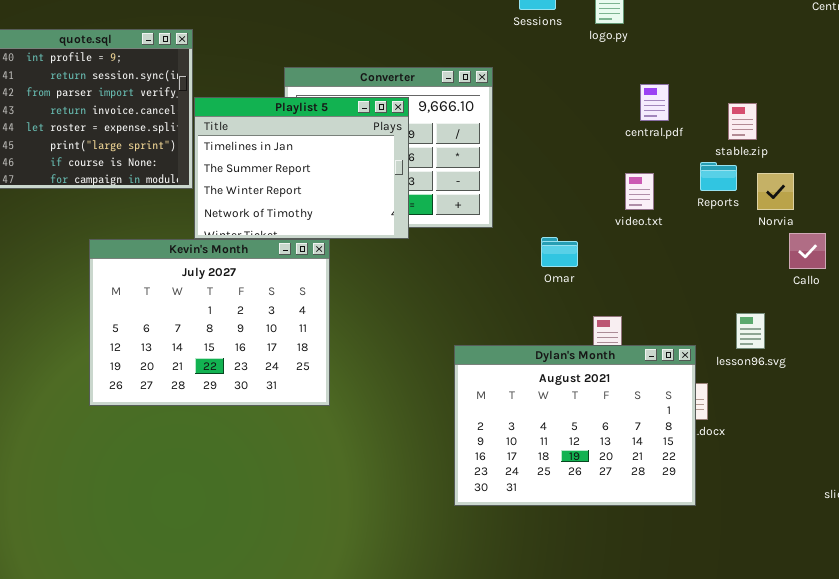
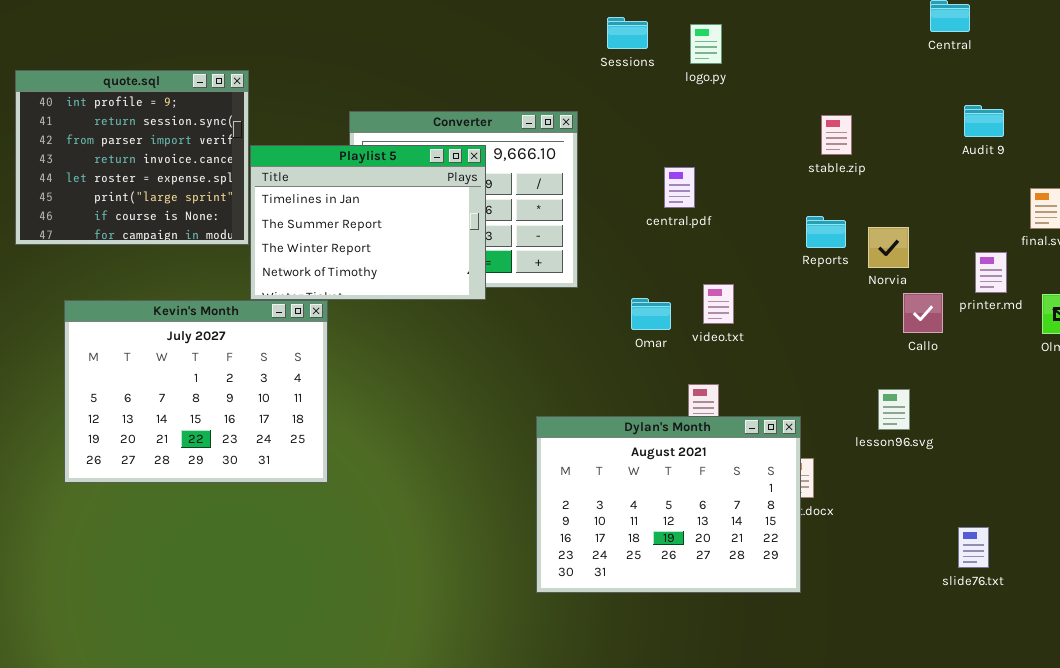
central.pdf: [640,84,669,121] -> [664,167,695,208], moved
stable.zip: [728,103,757,140] -> [821,115,852,155], moved
video.txt: [625,173,654,210] -> [703,284,734,324], moved
Kevin's Month: [89,239,330,406] -> [64,300,328,483], moved
lesson96.svg: [736,313,765,349] -> [878,389,910,430], moved

